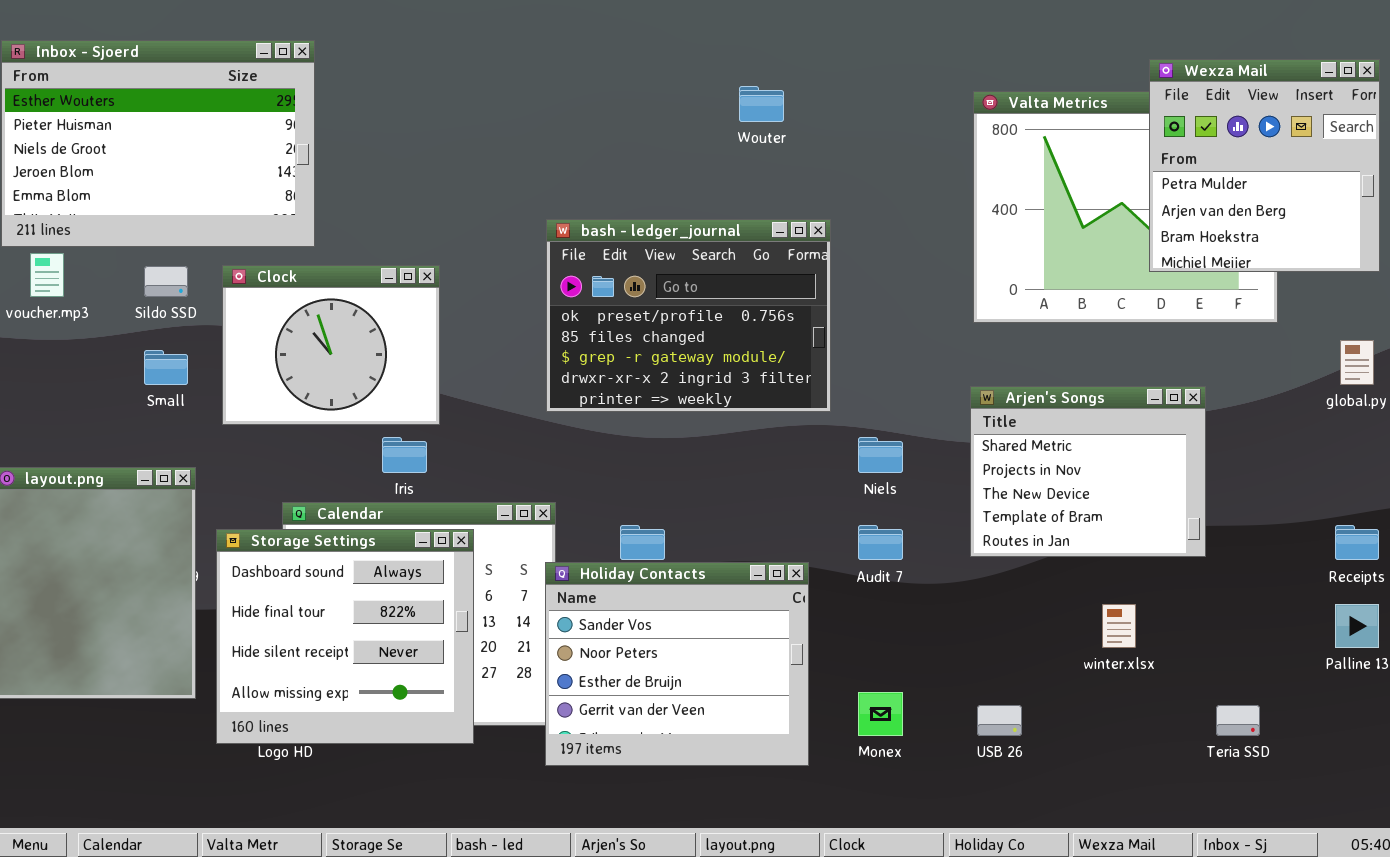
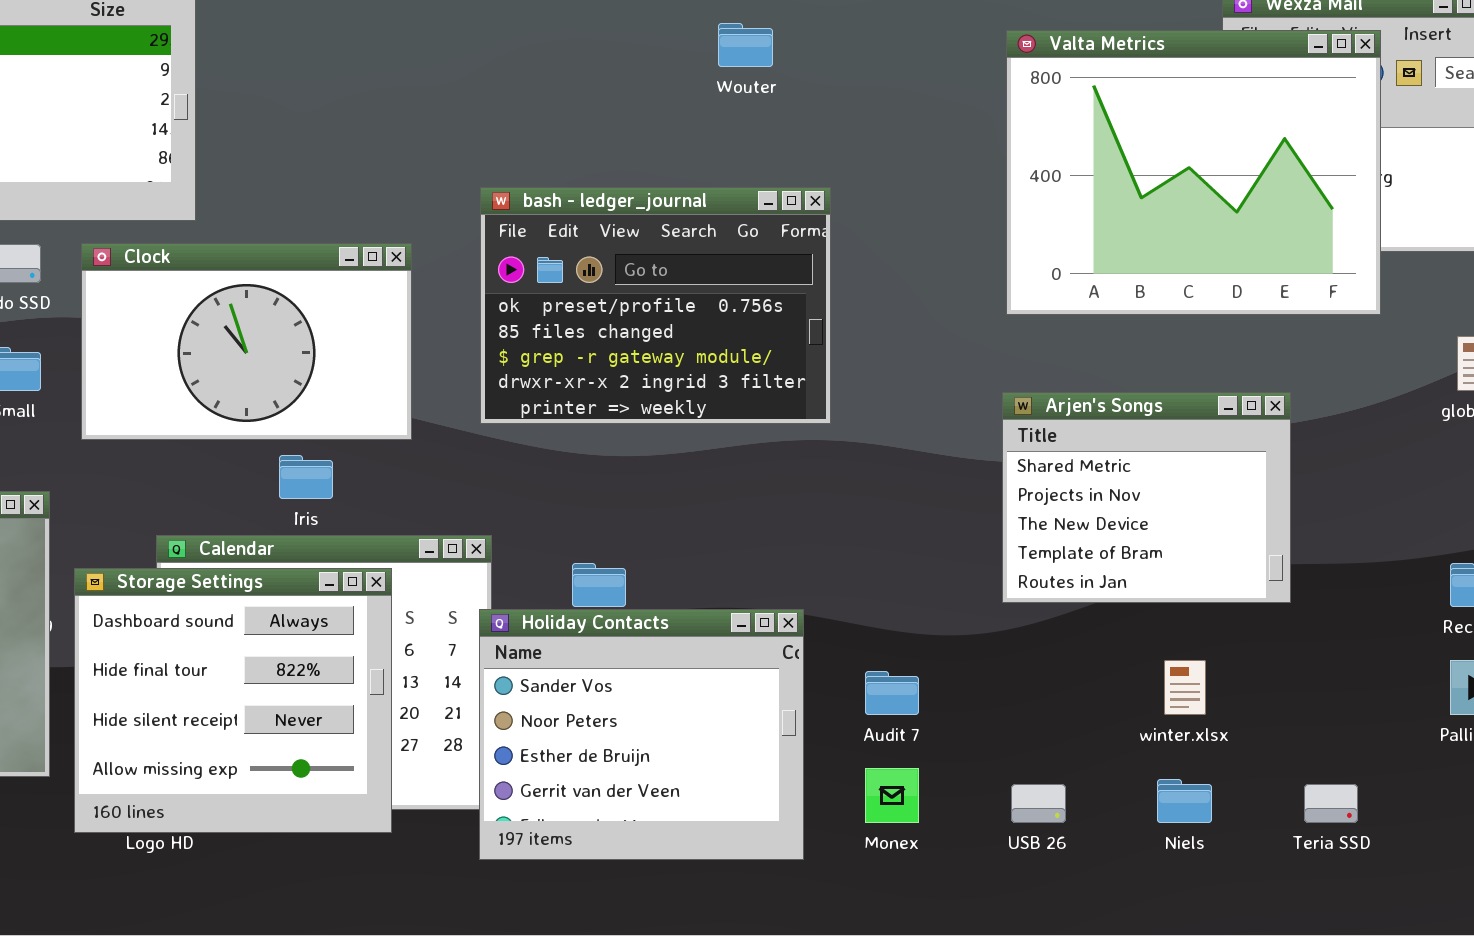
Valta Metrics: [973,91,1278,323] -> [1006,30,1381,315], raised
Clock: [222,265,440,425] -> [81,243,412,440], resized
Niels: [858,437,903,473] -> [1157,779,1212,823], moved
Audit 7: [858,525,903,560] -> [865,671,919,715], moved

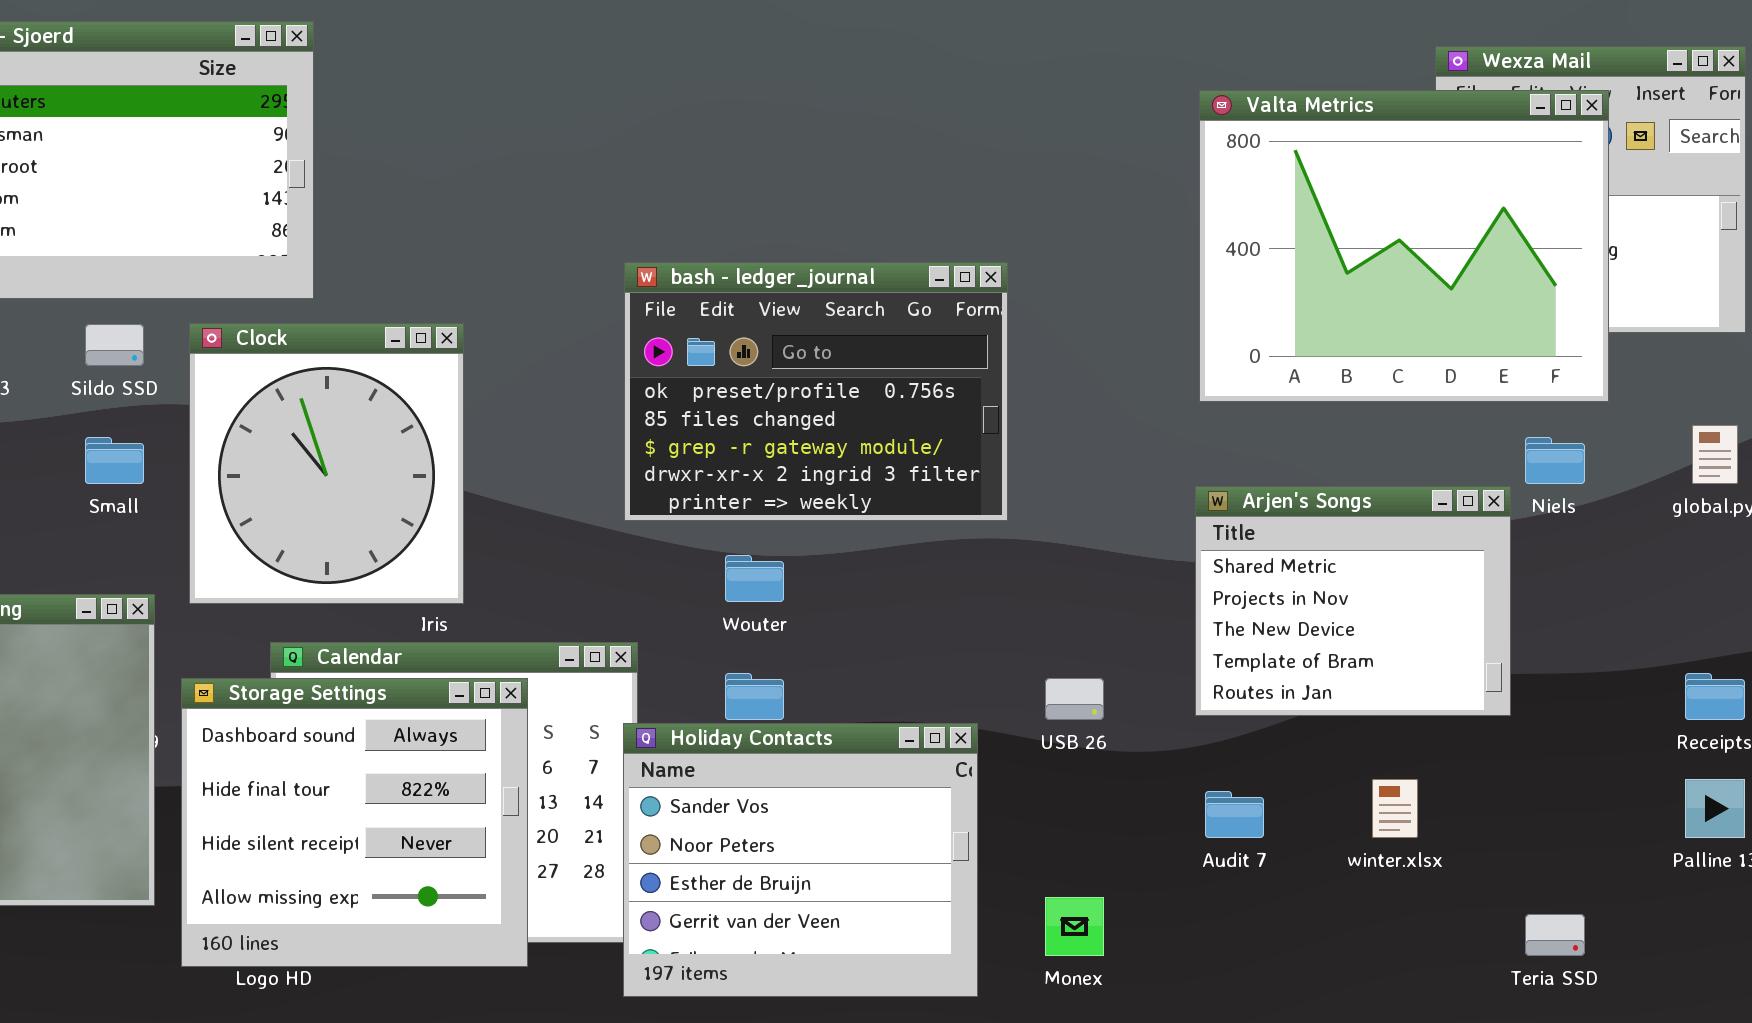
Wouter: [718,23,773,67] -> [725,555,784,602], moved
Clock: [81,243,412,440] -> [189,323,464,604], resized
Audit 7: [865,671,919,715] -> [1205,791,1264,838], moved
Niels: [1157,779,1212,823] -> [1525,437,1585,484], moved
USB 26: [1011,784,1066,823] -> [1045,678,1104,720], moved

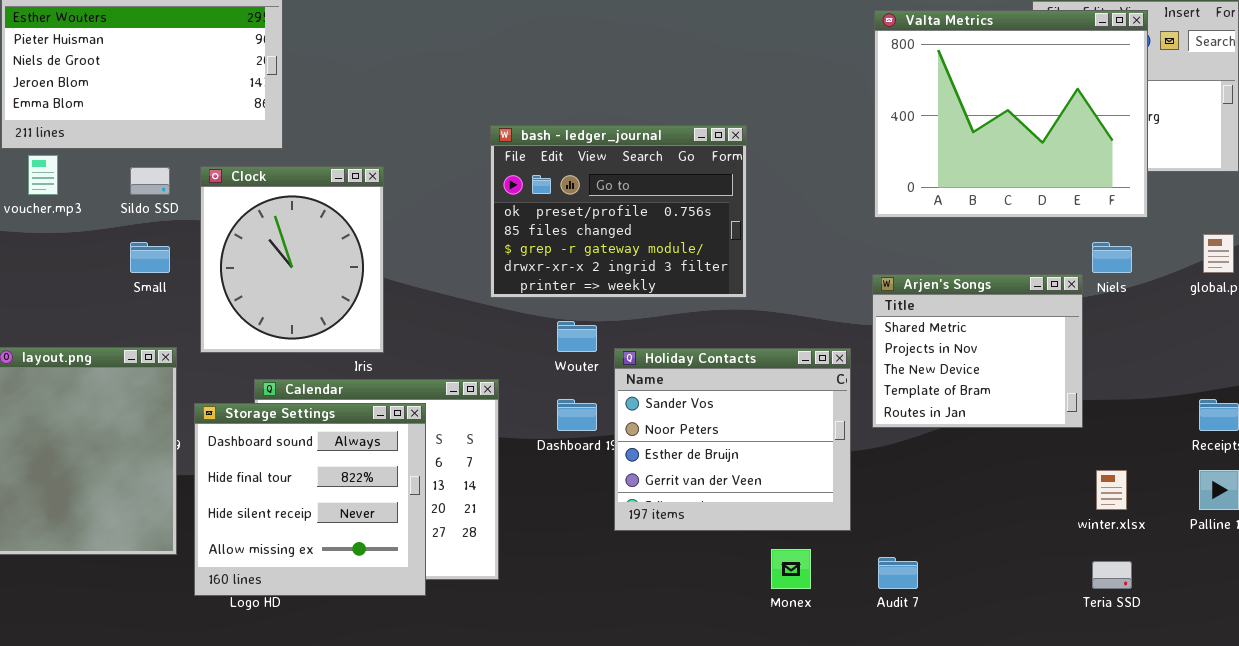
Holiday Contacts: [623,723,978,997] -> [614,348,851,531], moved
winter.xlsx: [1372,779,1418,838] -> [1096,470,1127,510], moved
Audit 7: [1205,791,1264,838] -> [878,557,918,589], moved

